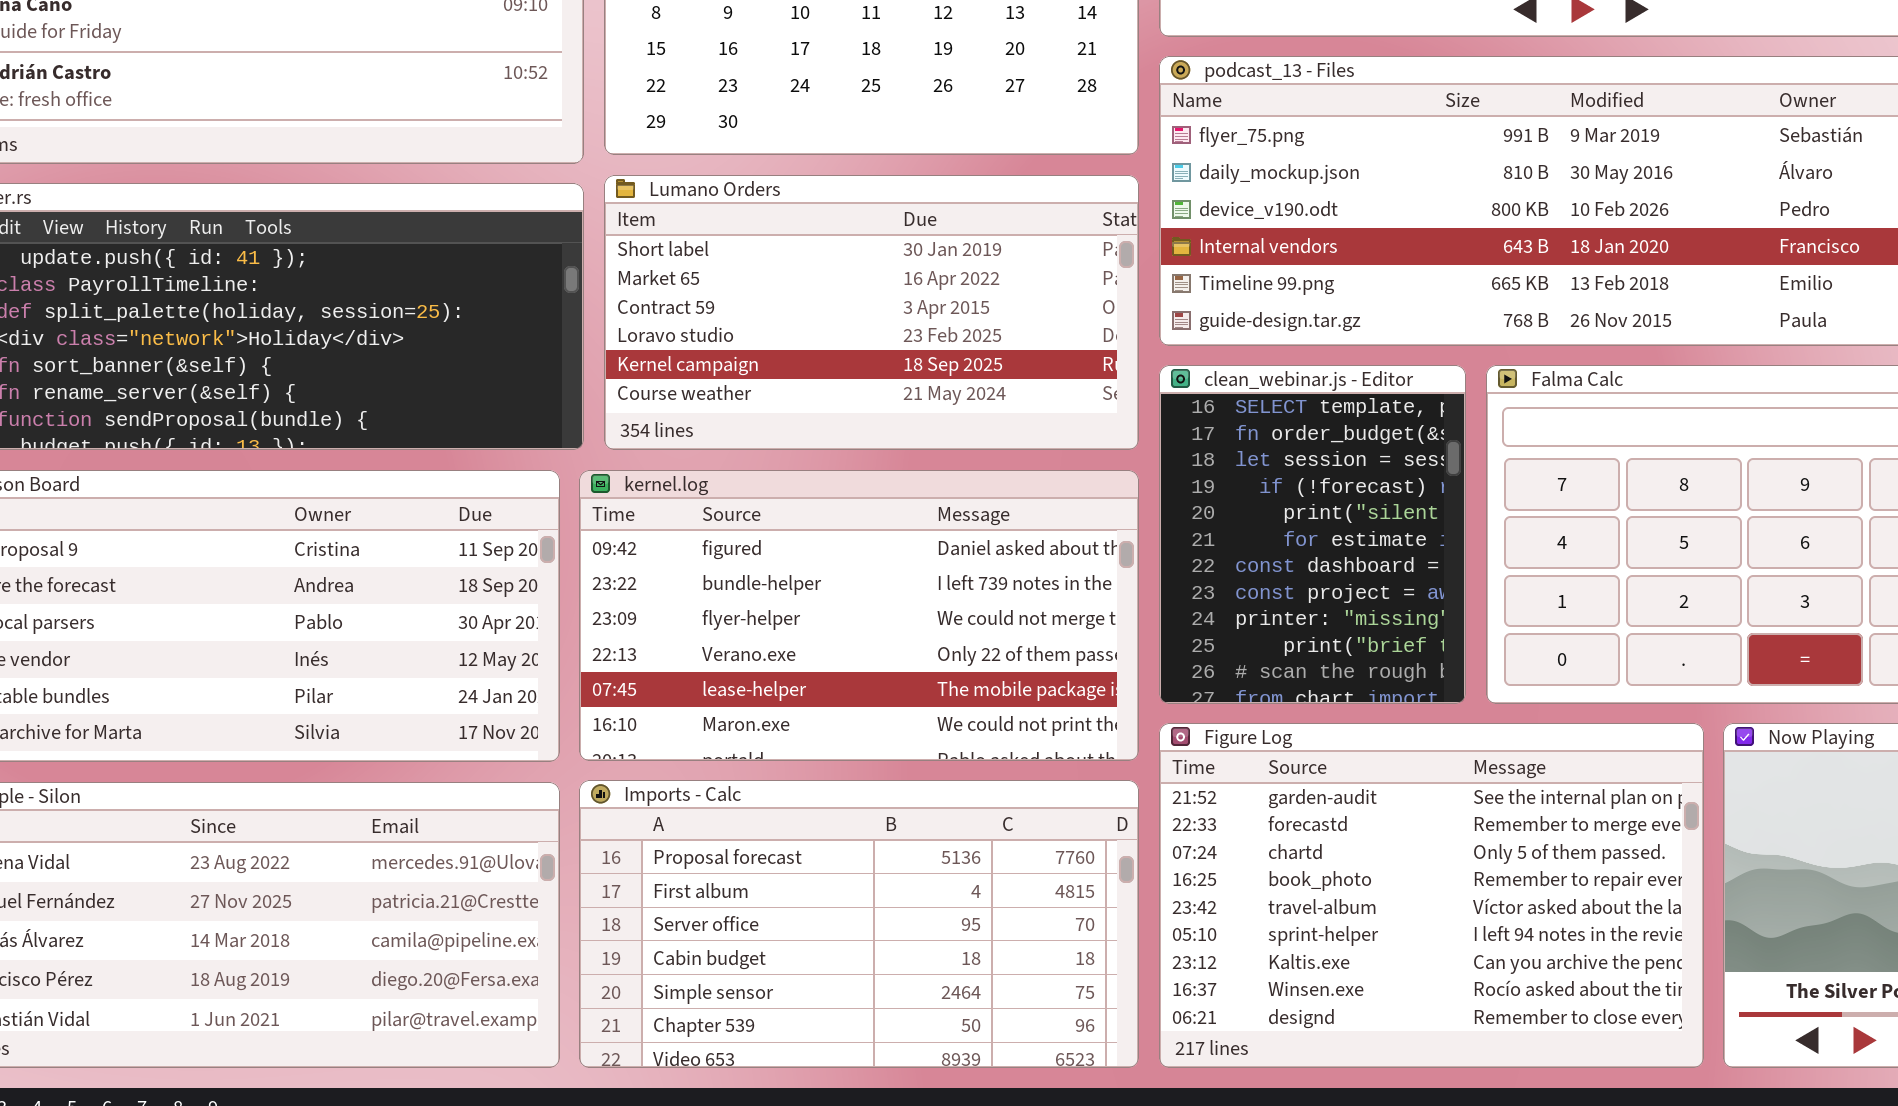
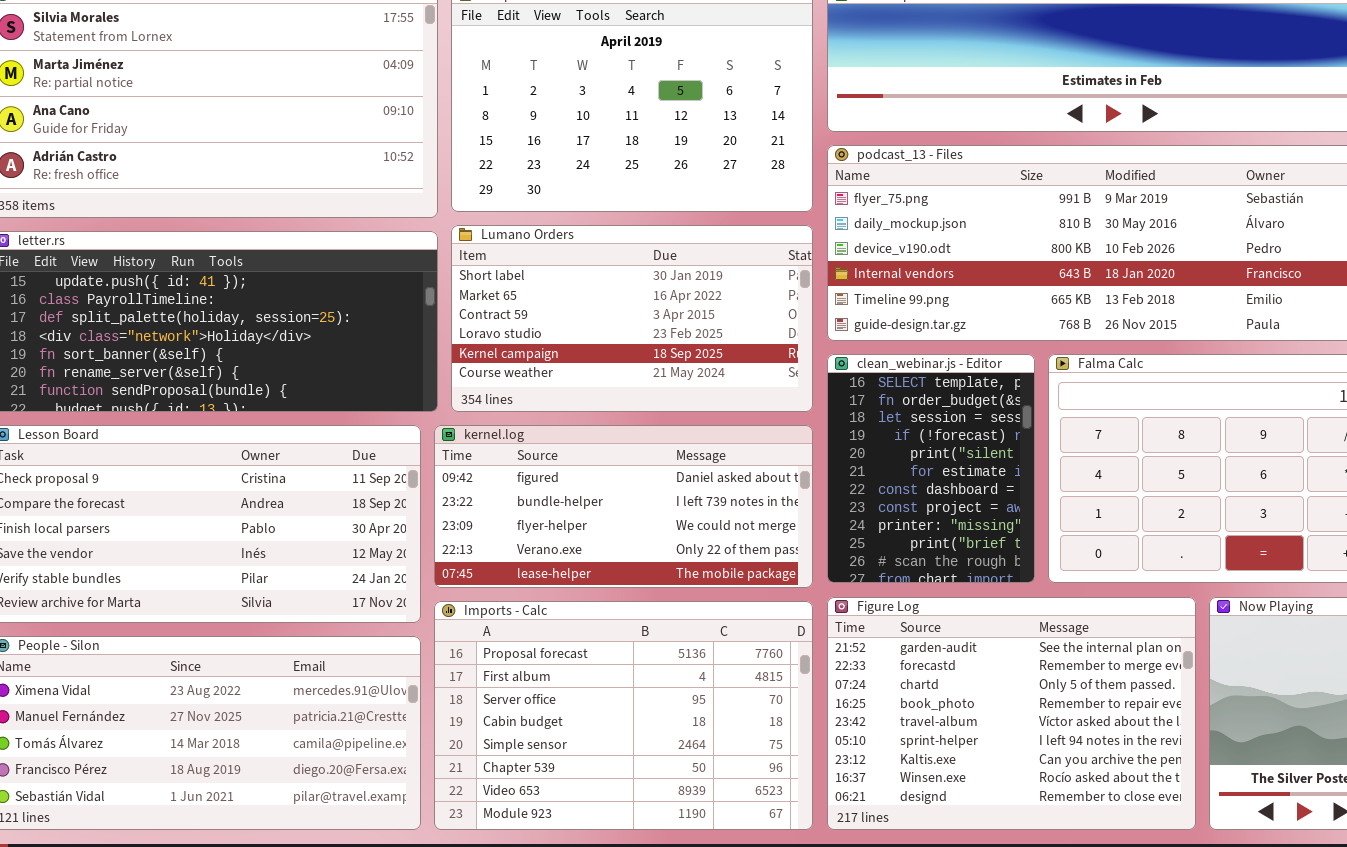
kernel.log: [579,470,1139,761] -> [434,425,813,588], resized
Imports - Calc: [579,780,1139,1068] -> [434,601,813,830], resized

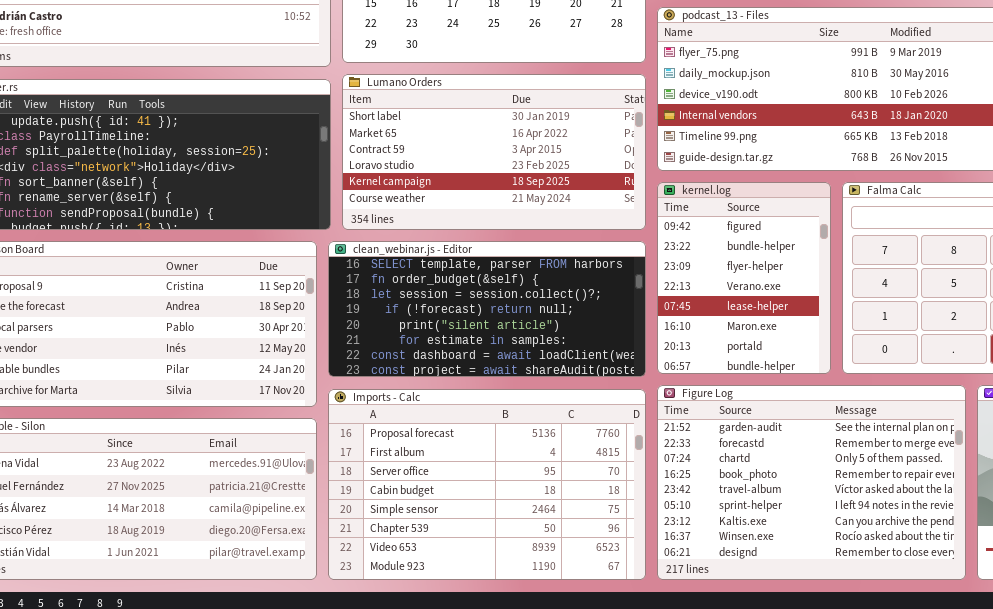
clean_webinar.js - Editor: [827,354,1035,583] -> [328,241,646,377], moved, resized
kernel.log: [434,425,813,588] -> [657,182,831,374], moved, resized

